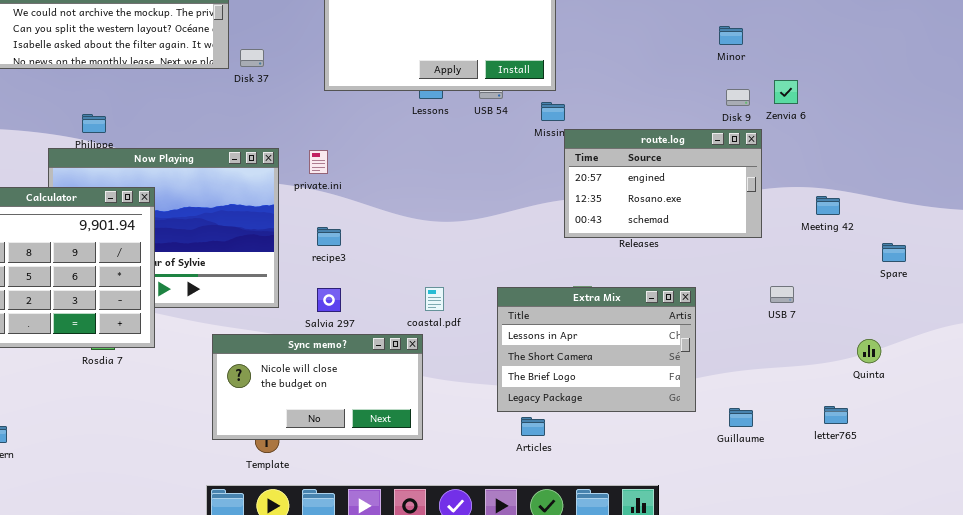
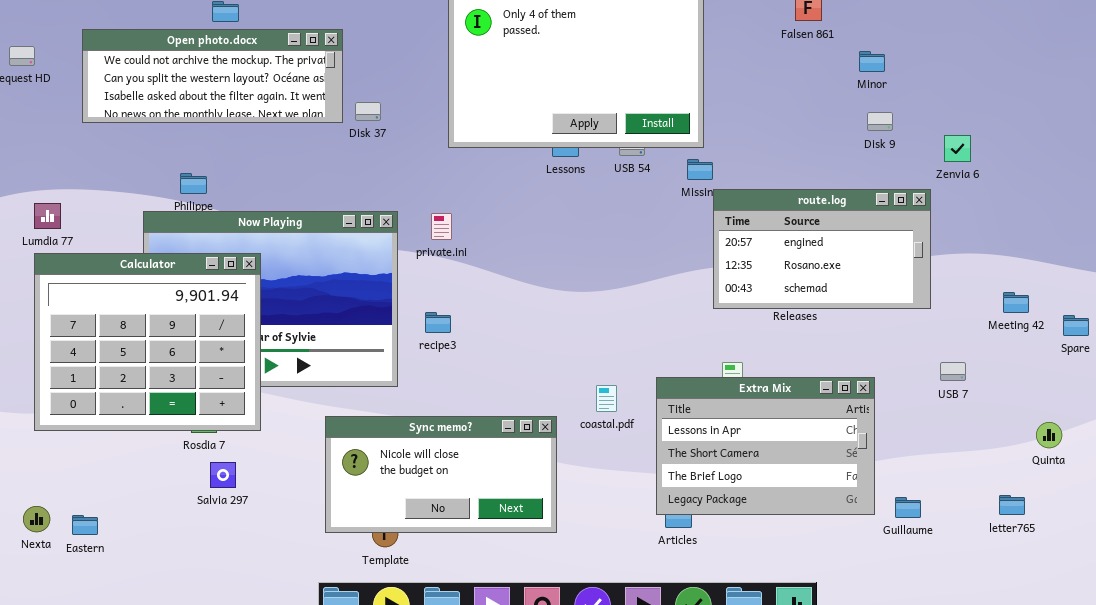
Minor: [719,26,743,45] -> [859,51,885,72], moved
Disk 9: [726,89,750,106] -> [867,112,893,131], moved
Meeting 42: [816,196,840,215] -> [1003,292,1029,313], moved
recipe3: [317,227,341,246] -> [425,312,451,333], moved
coastal.pdf: [425,287,444,311] -> [596,385,617,412], moved
Extra Mix: [497,287,696,412] -> [656,377,875,515], moved
Salvia 297: [317,288,341,312] -> [210,462,236,488], moved

